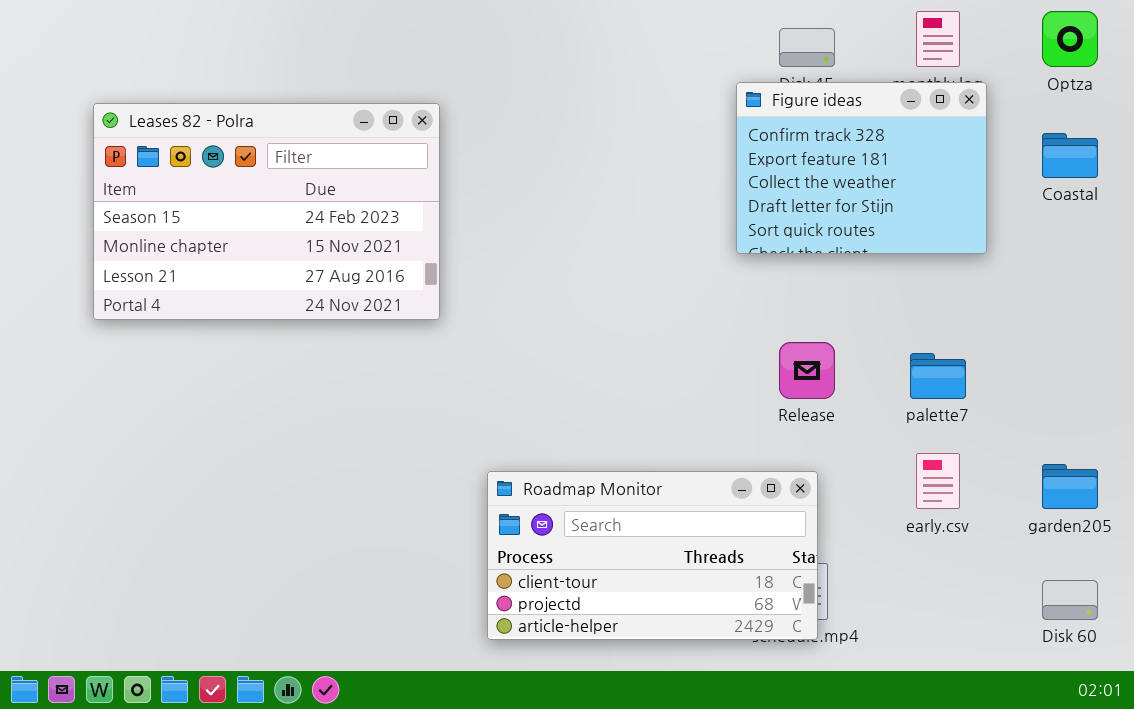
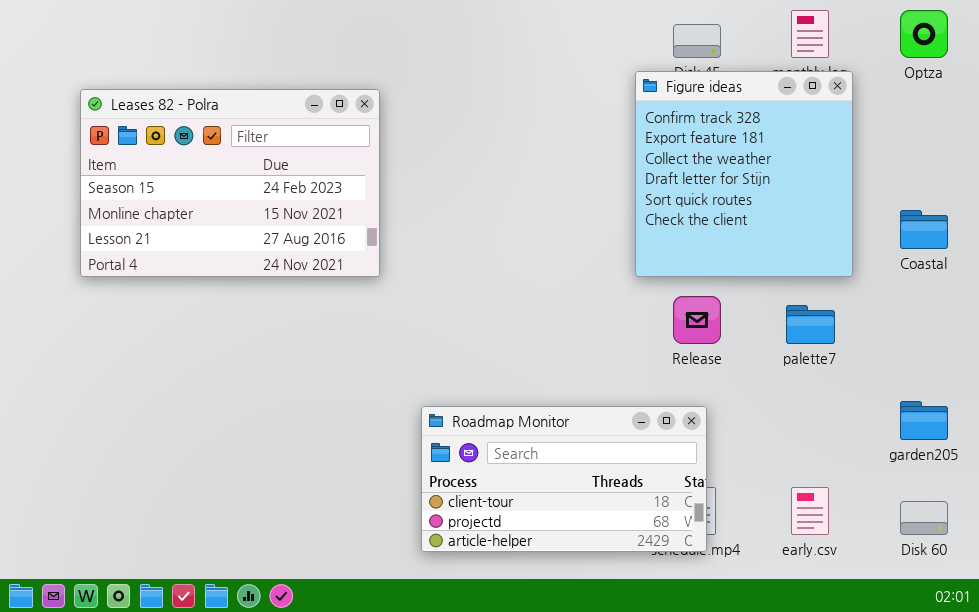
Figure ideas: [736,82,987,254] -> [635,71,853,277], resized
Coastal: [1042,133,1098,178] -> [900,210,948,249], moved
early.csv: [916,453,960,509] -> [791,487,829,535], moved

